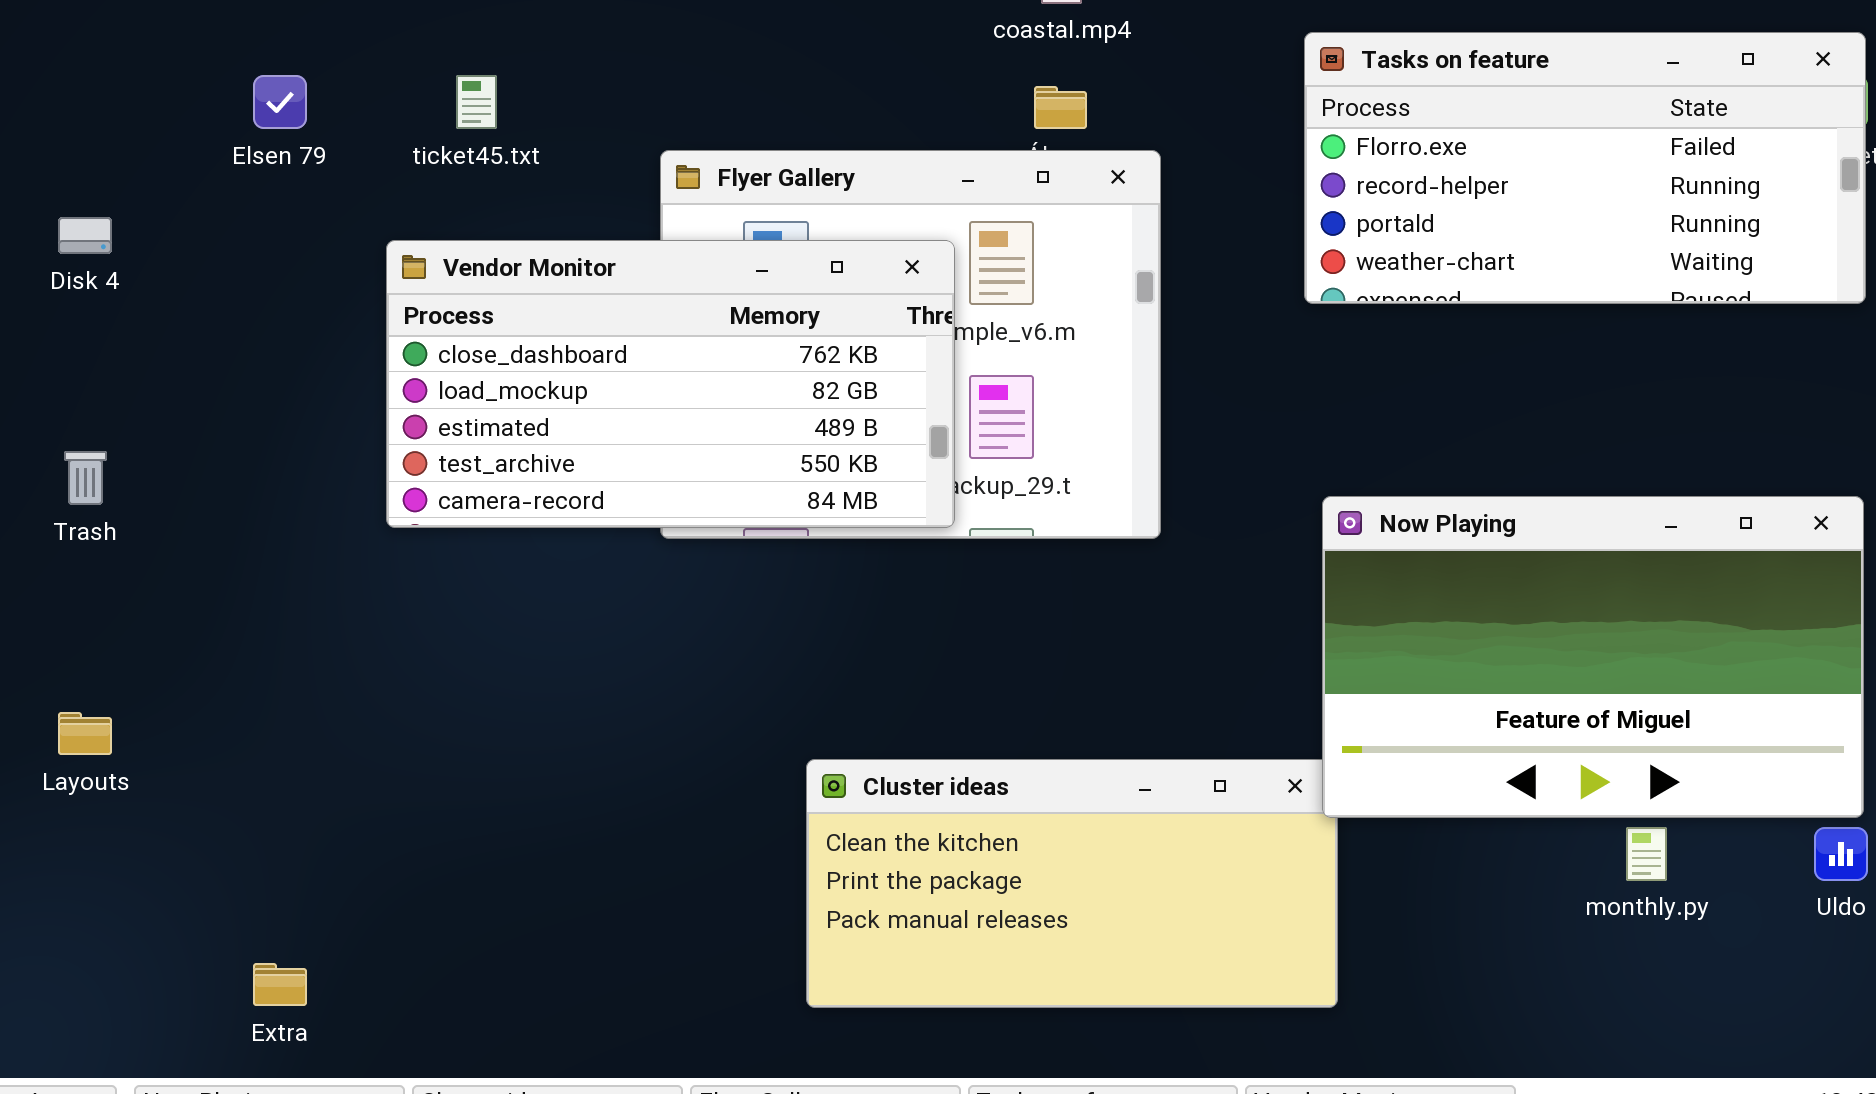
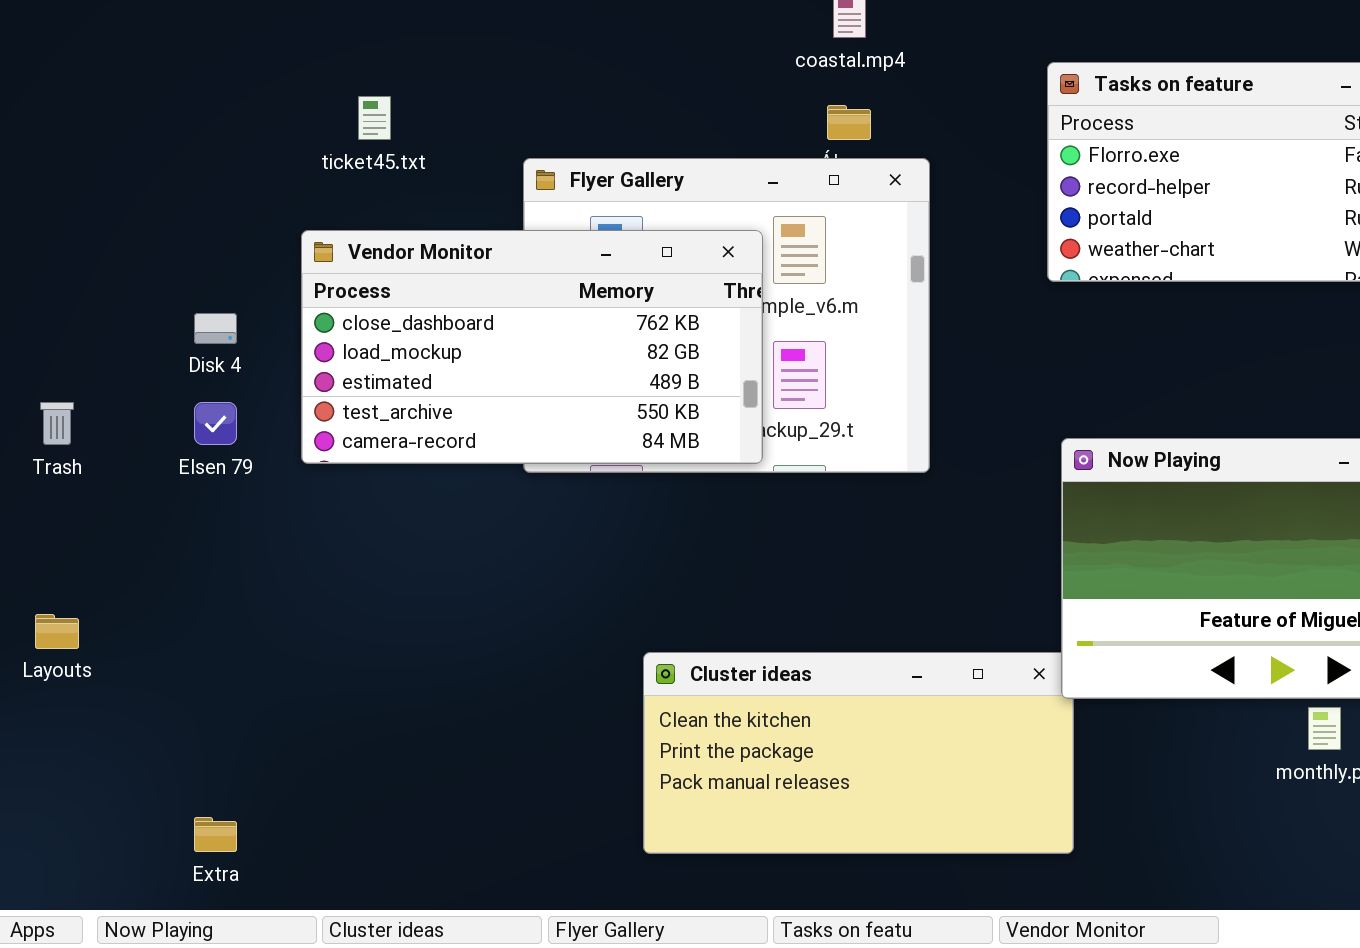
Elsen 79: [253,75,307,129] -> [194,402,237,445], moved
Disk 4: [58,217,112,254] -> [194,313,237,344], moved

